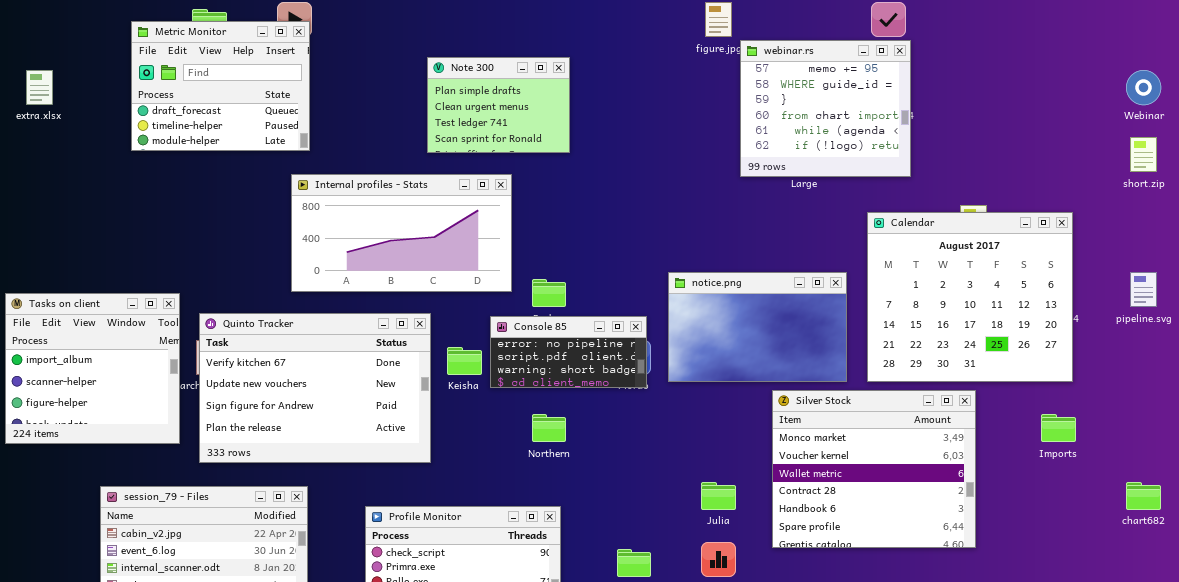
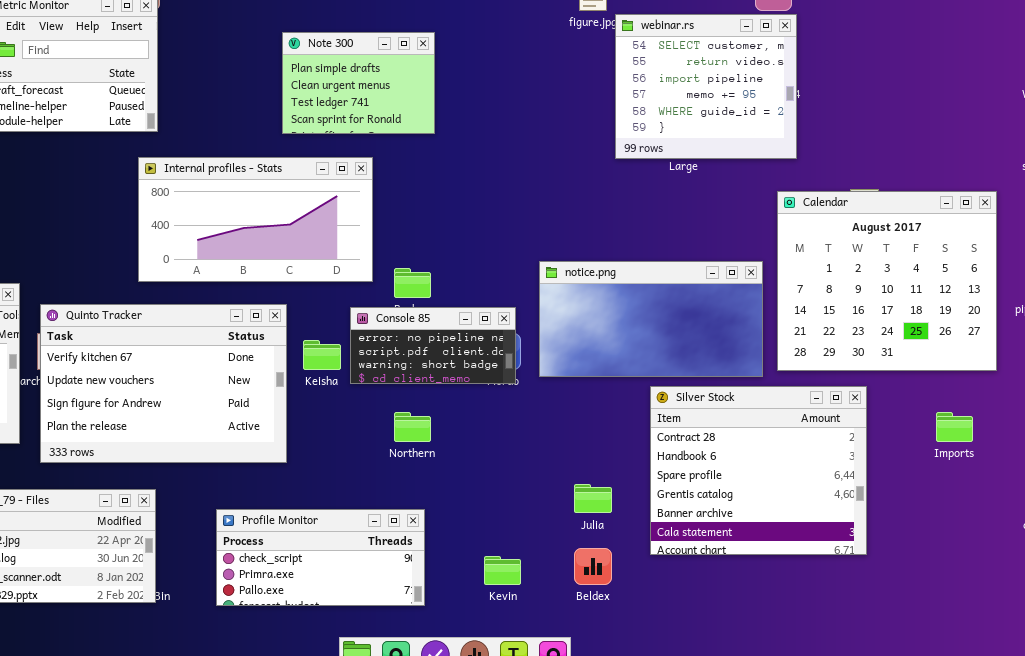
webinar.rs: [740,40,911,177] -> [615,14,797,159], scrolled up 3 rows
Calendar: [867,212,1073,382] -> [777,191,997,371], moved
notice.png: [668,272,847,382] -> [539,261,763,377], resized
Silver Stock: [772,390,976,548] -> [650,386,867,555], scrolled down 3 rows

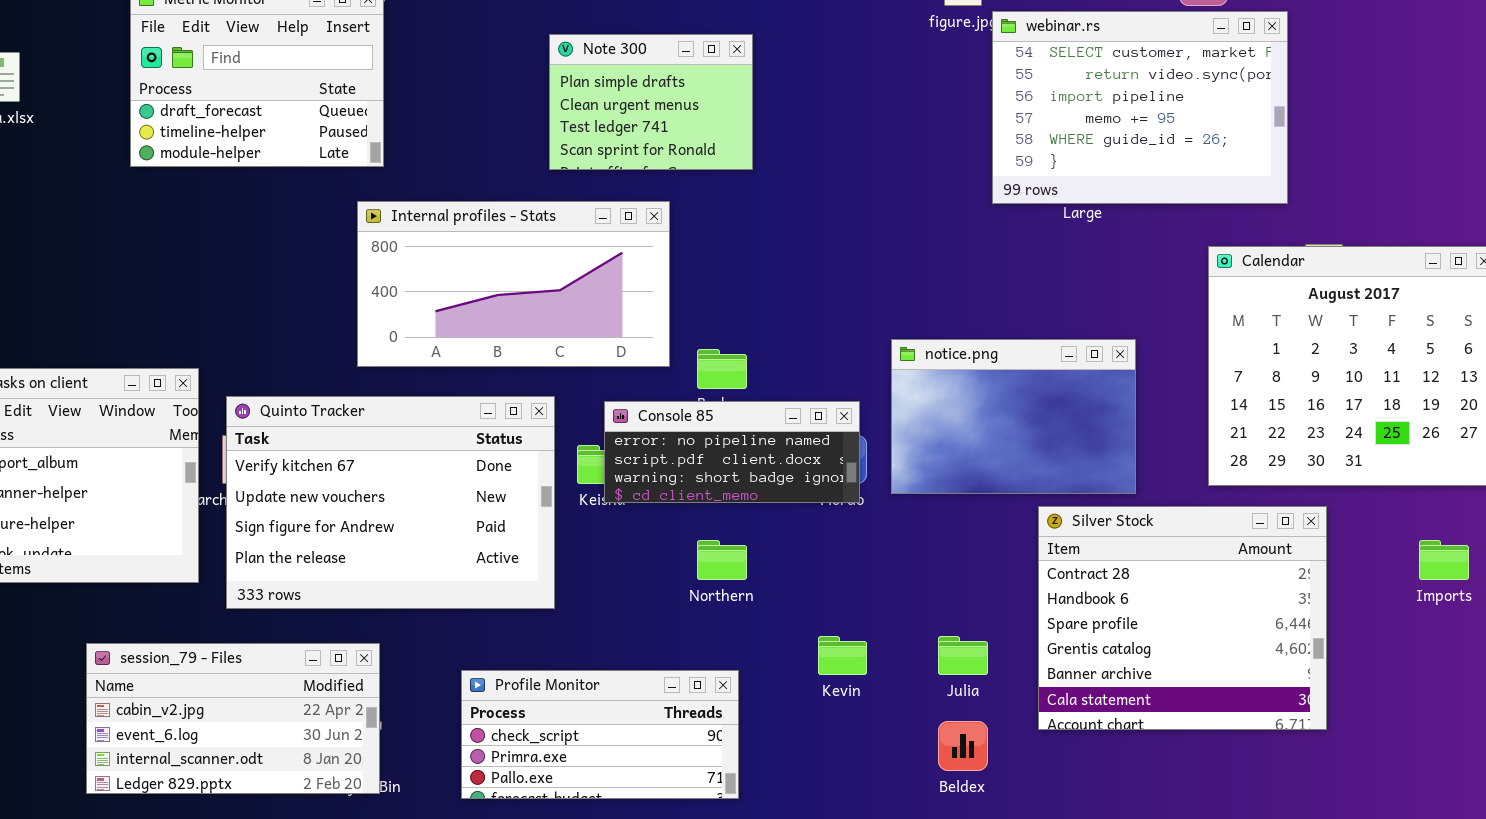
webinar.rs: [615,14,797,159] -> [992,11,1288,204], resized
notice.png: [539,261,763,377] -> [891,339,1136,494], resized
Console 85: [350,307,516,384] -> [604,401,860,503], resized
Kevin: [484,556,521,585] -> [818,636,867,675], moved

